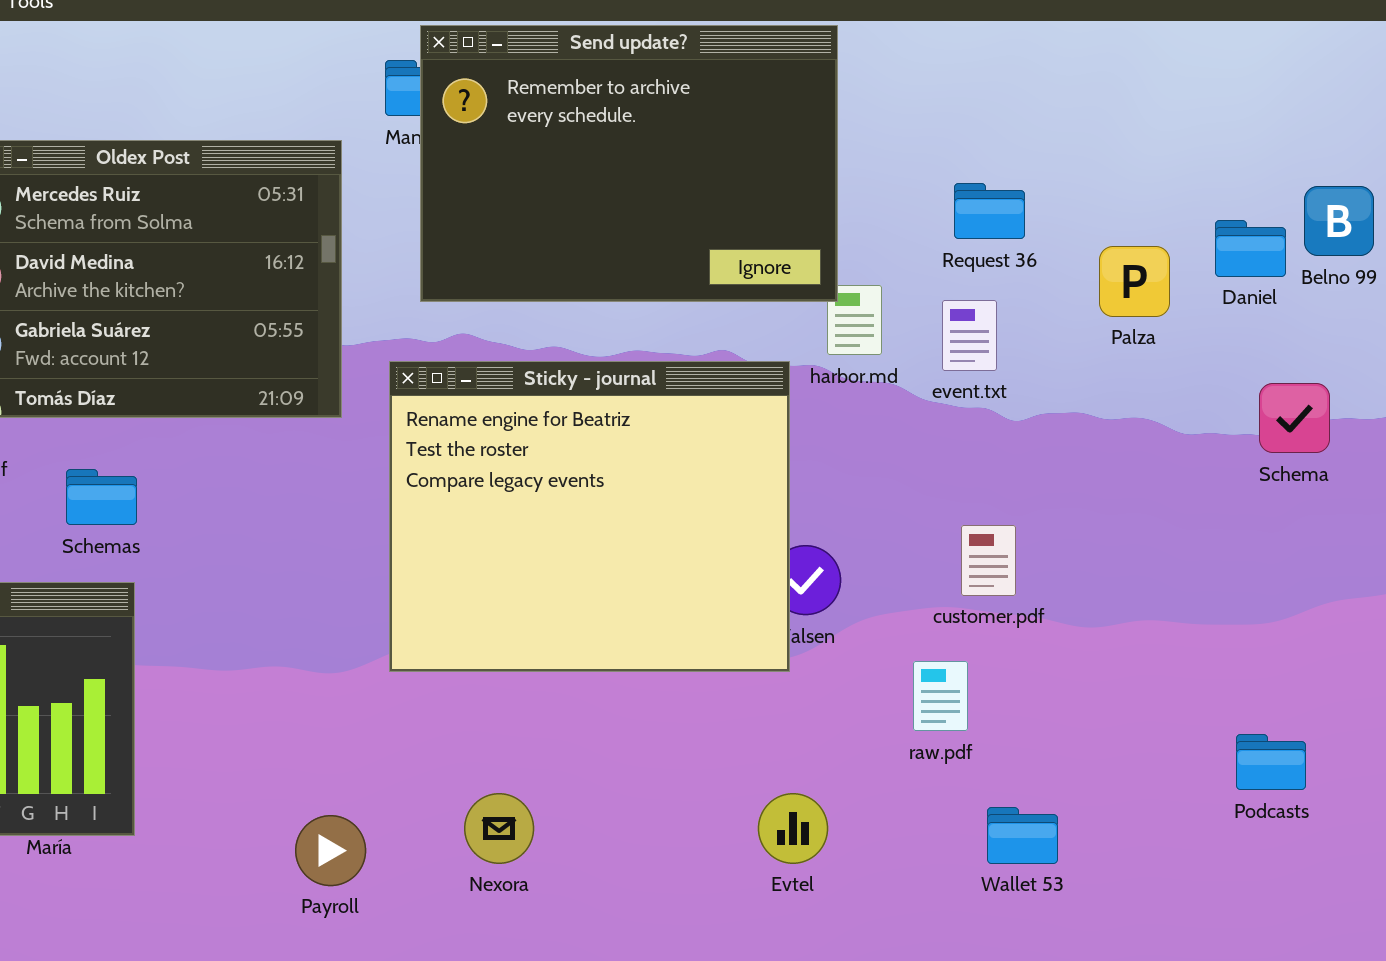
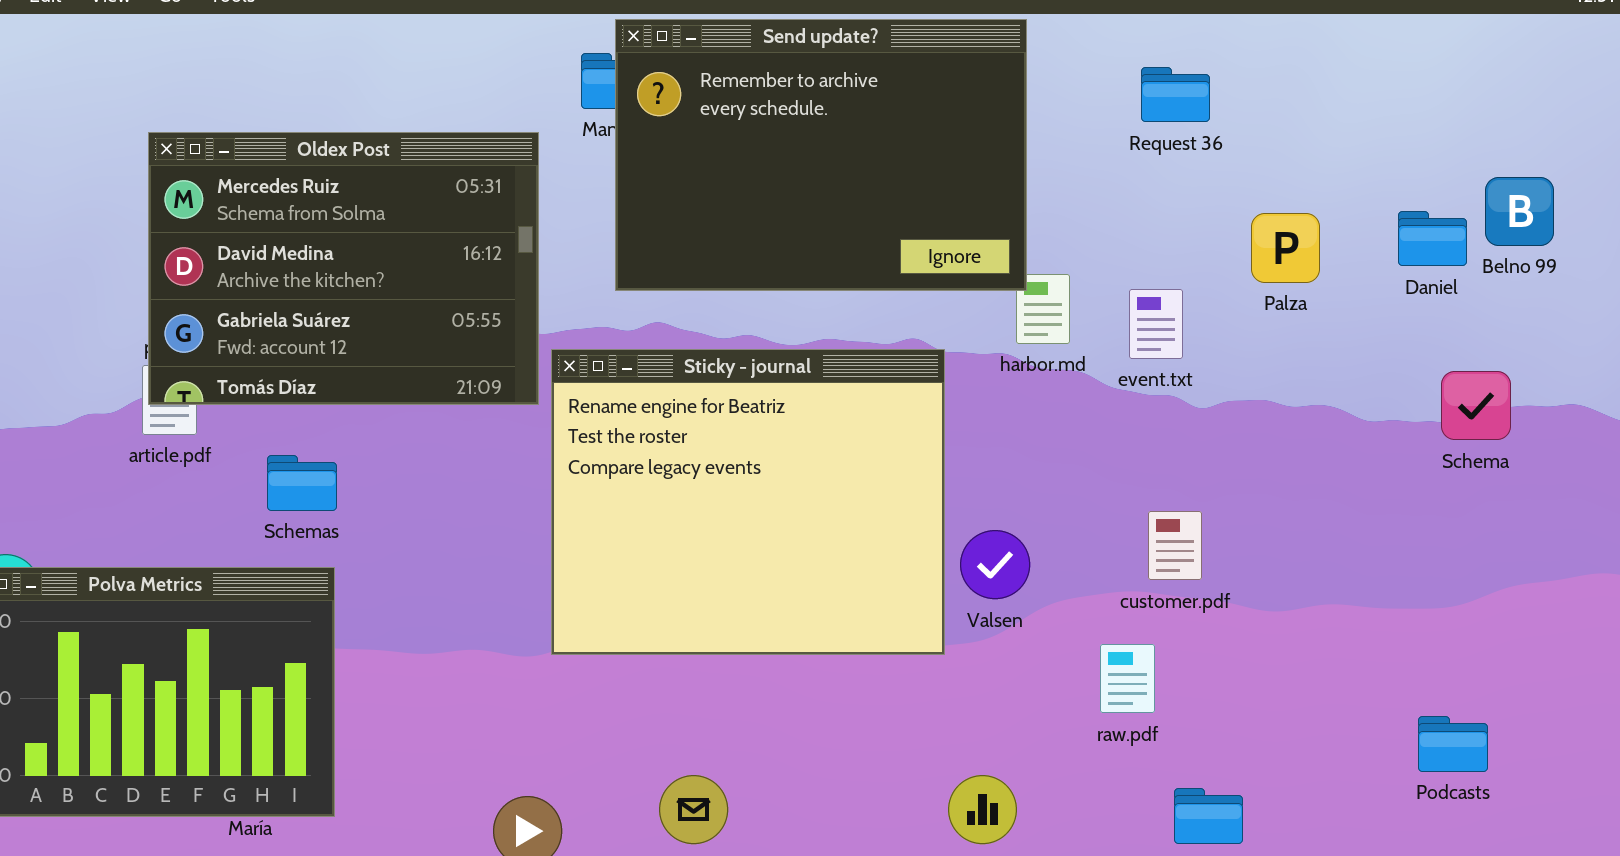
Request 36: [954,183,1025,239] -> [1141,67,1210,122], moved
Palza: [1099,246,1170,317] -> [1251,213,1320,283], moved
Sticky - journal: [389,361,790,672] -> [551,349,945,655], moved

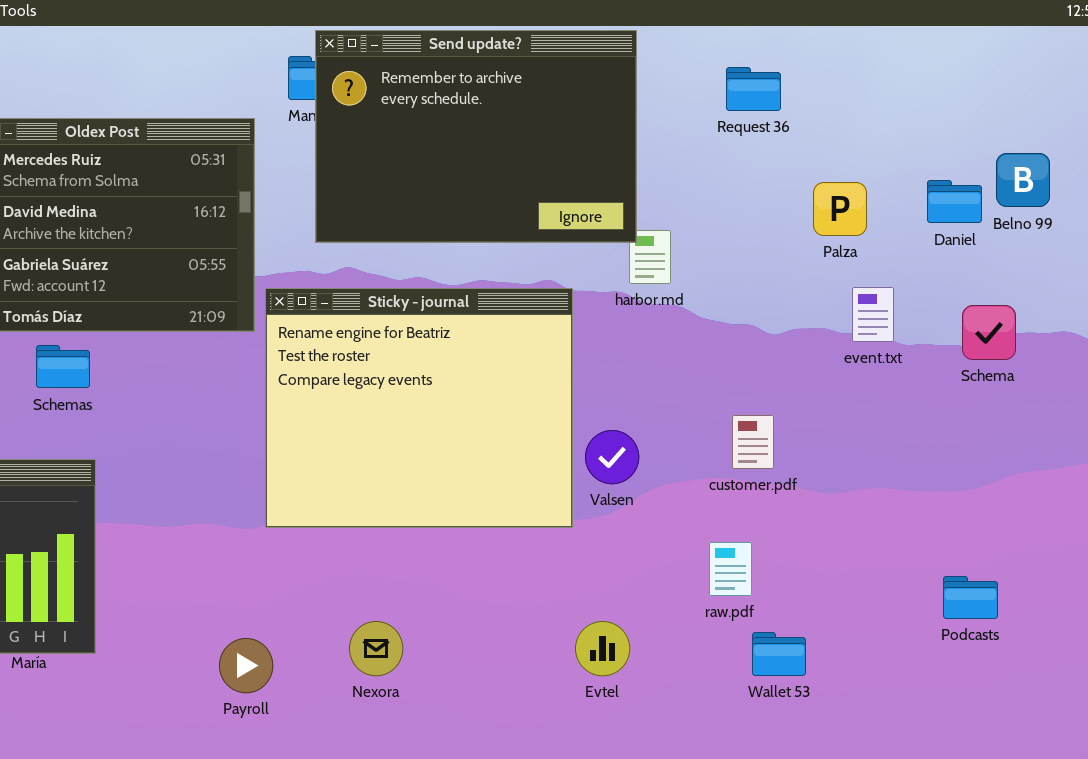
event.txt: [1129,289,1183,359] -> [852,287,894,342], moved
Schemas: [267,455,337,511] -> [36,345,90,388], moved
raw.pdf: [1100,644,1155,713] -> [709,542,752,596], moved

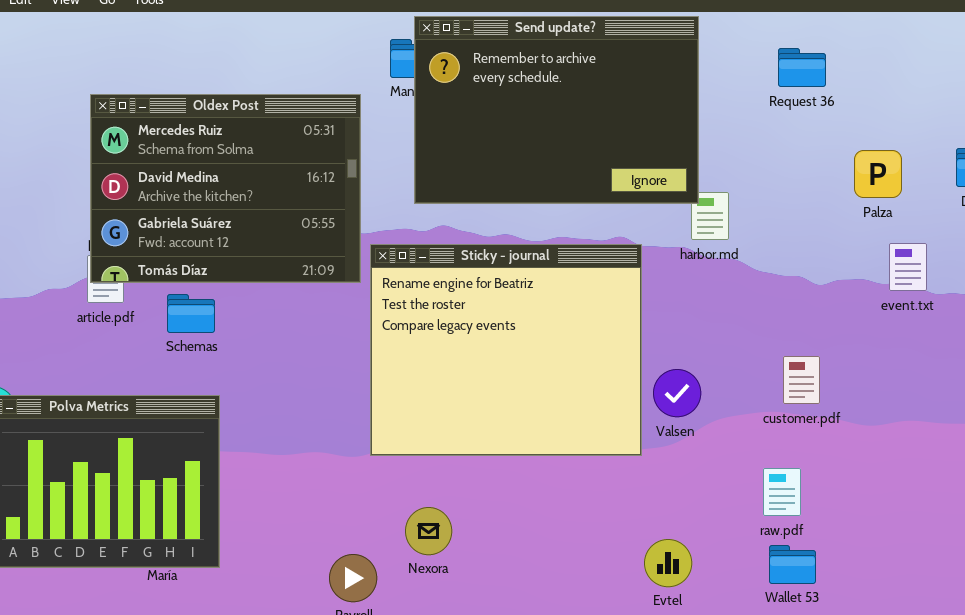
Nexora: [349,621,403,676] -> [405,507,452,555], moved
Wallet 53: [752,632,806,676] -> [769,545,816,584], moved

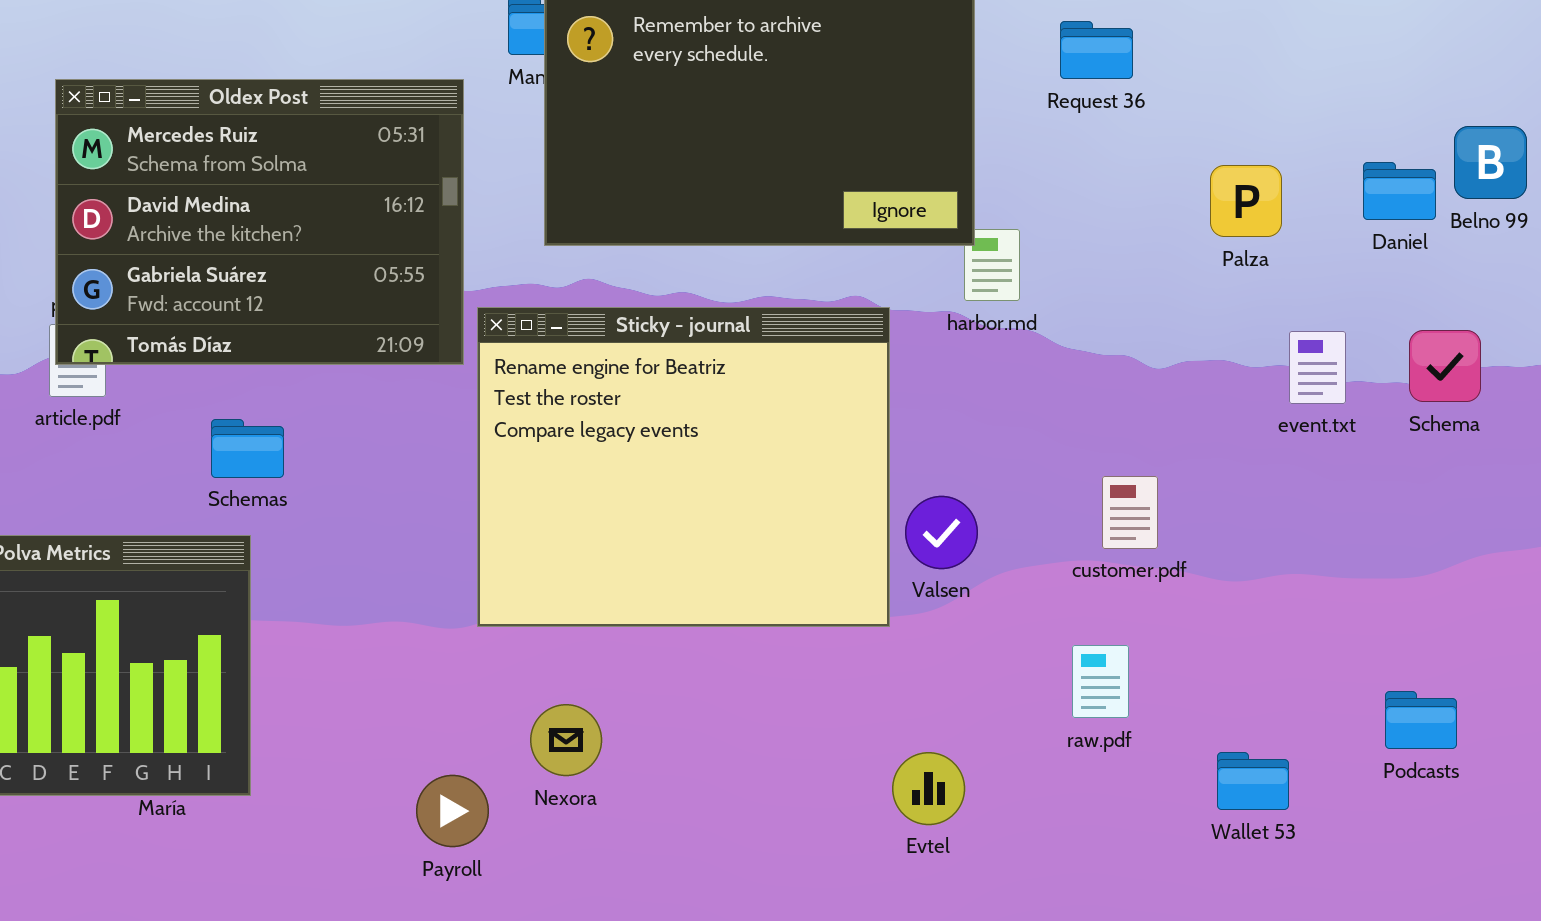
Request 36: [778,48,826,87] -> [1060,21,1133,79], moved
event.txt: [889,243,927,291] -> [1289,331,1346,404], moved
Schemas: [167,294,215,333] -> [211,419,284,478], moved
Wallet 53: [769,545,816,584] -> [1217,752,1289,810], moved

